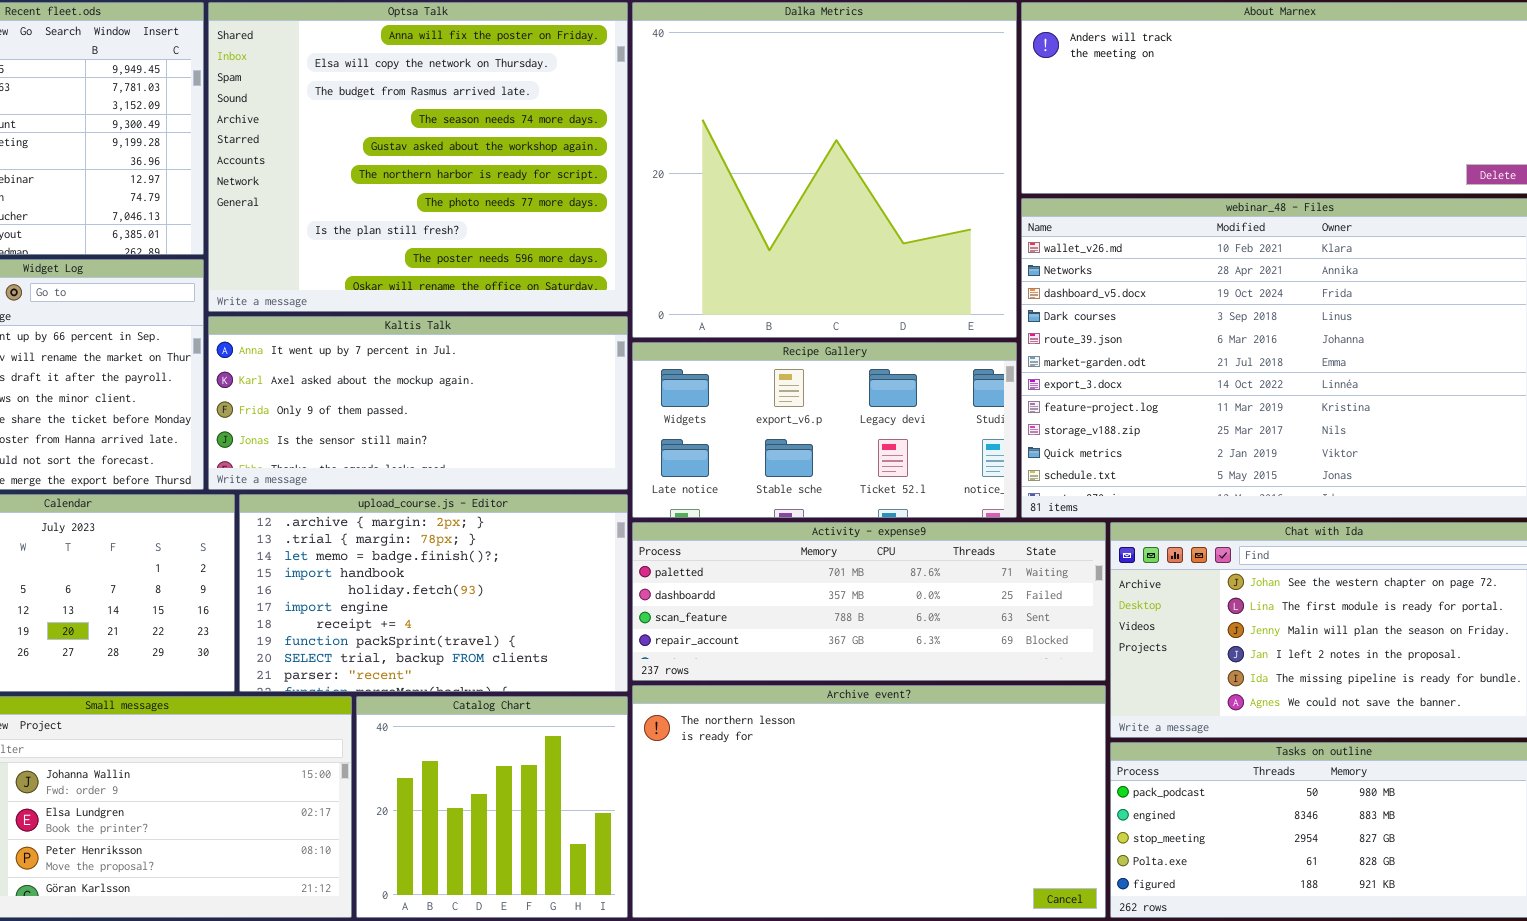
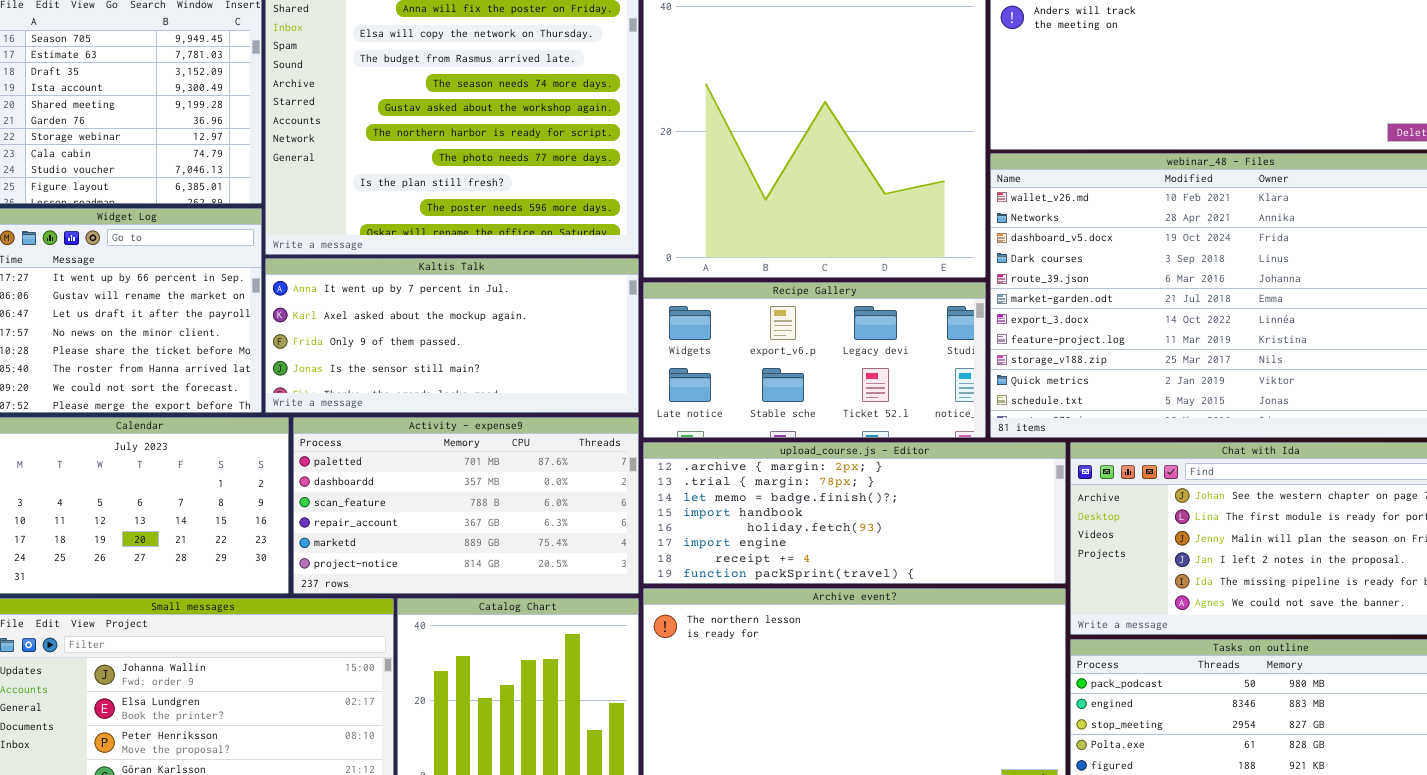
upload_course.js - Editor: [239,494,628,692] -> [643,442,1066,584], moved, resized
Activity - expense9: [632,522,1106,681] -> [293,417,639,594], moved, resized

